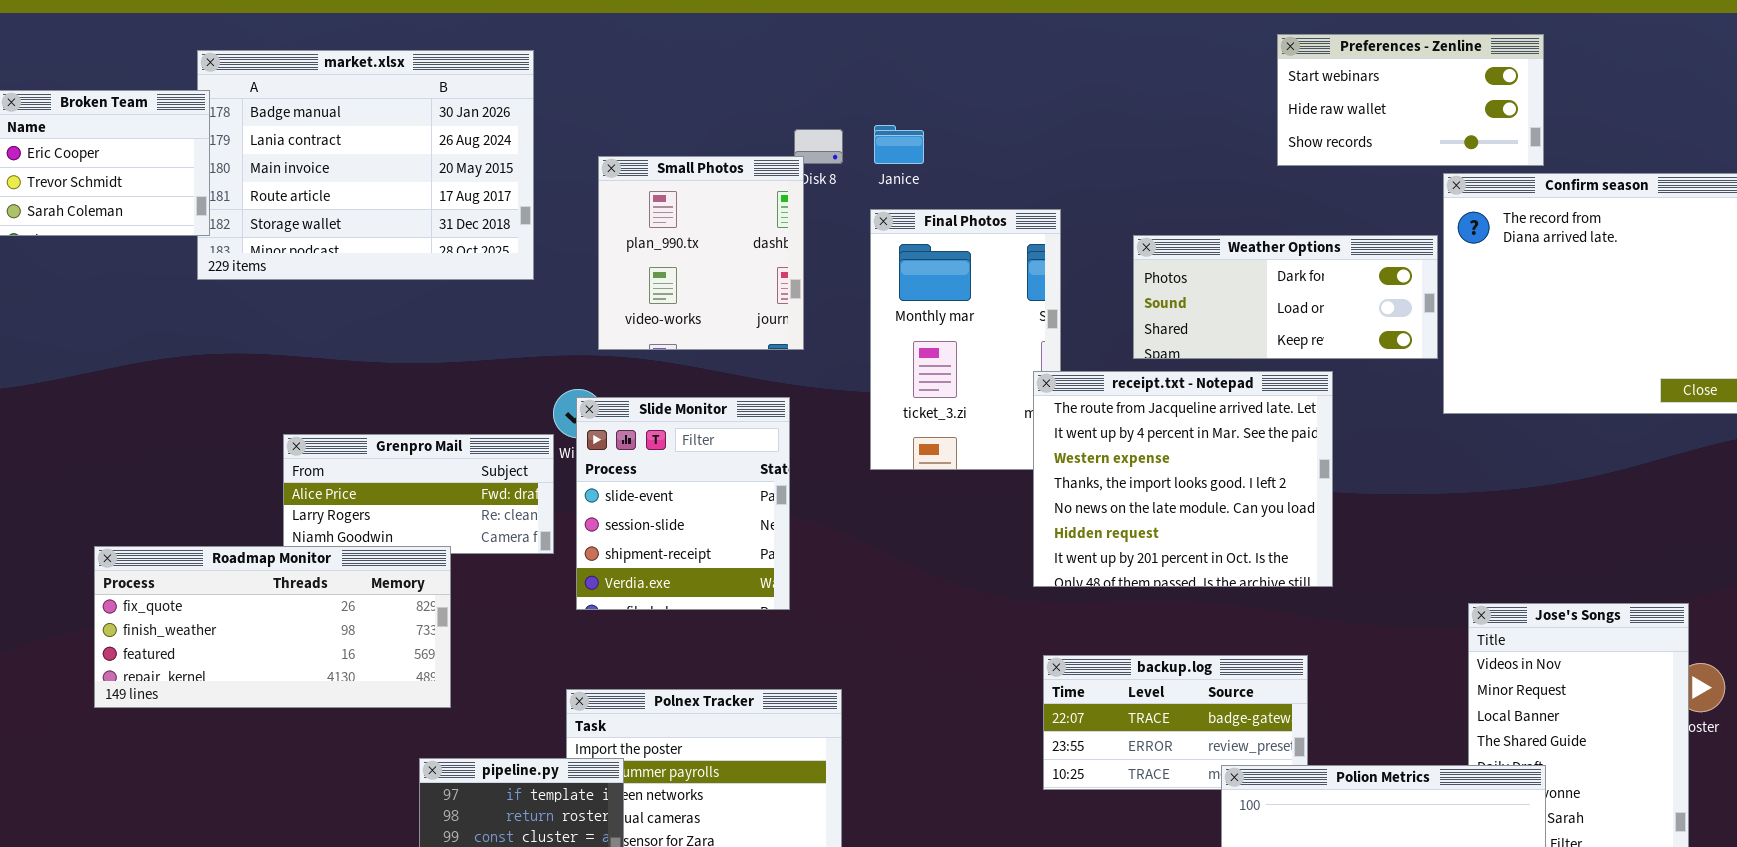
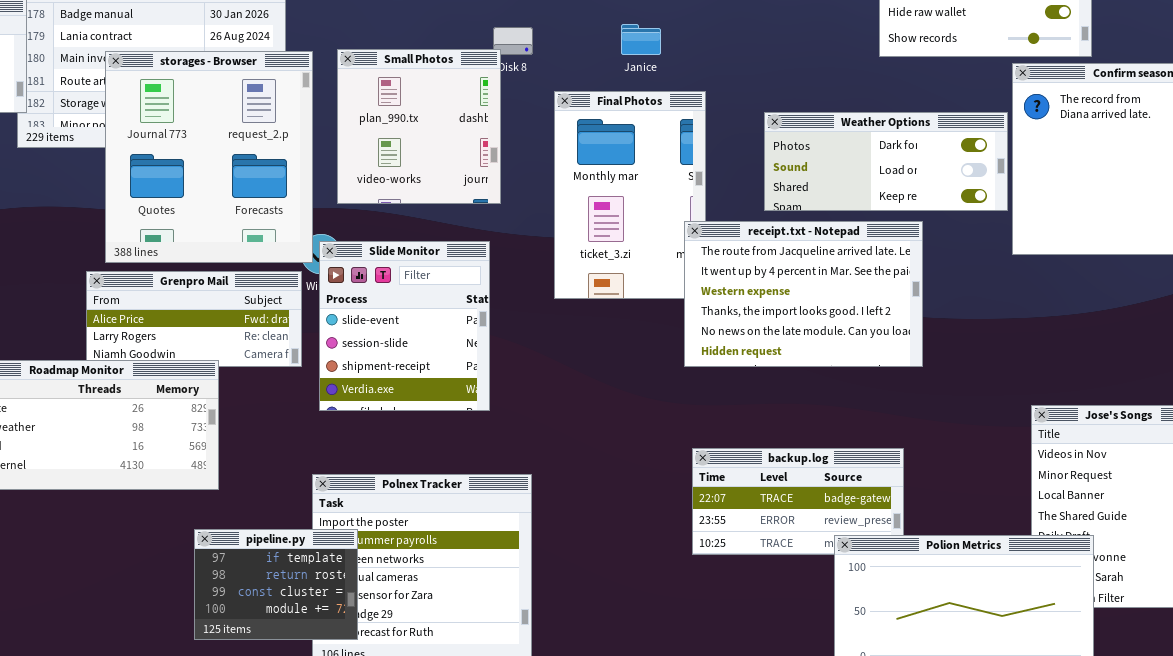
Janice: [874,125,924,164] -> [621,24,661,55], moved
storages - Browser: none -> [105,51,313,263], opened
receipt.txt - Notepad: [1033,371,1333,587] -> [684,221,923,367], resized

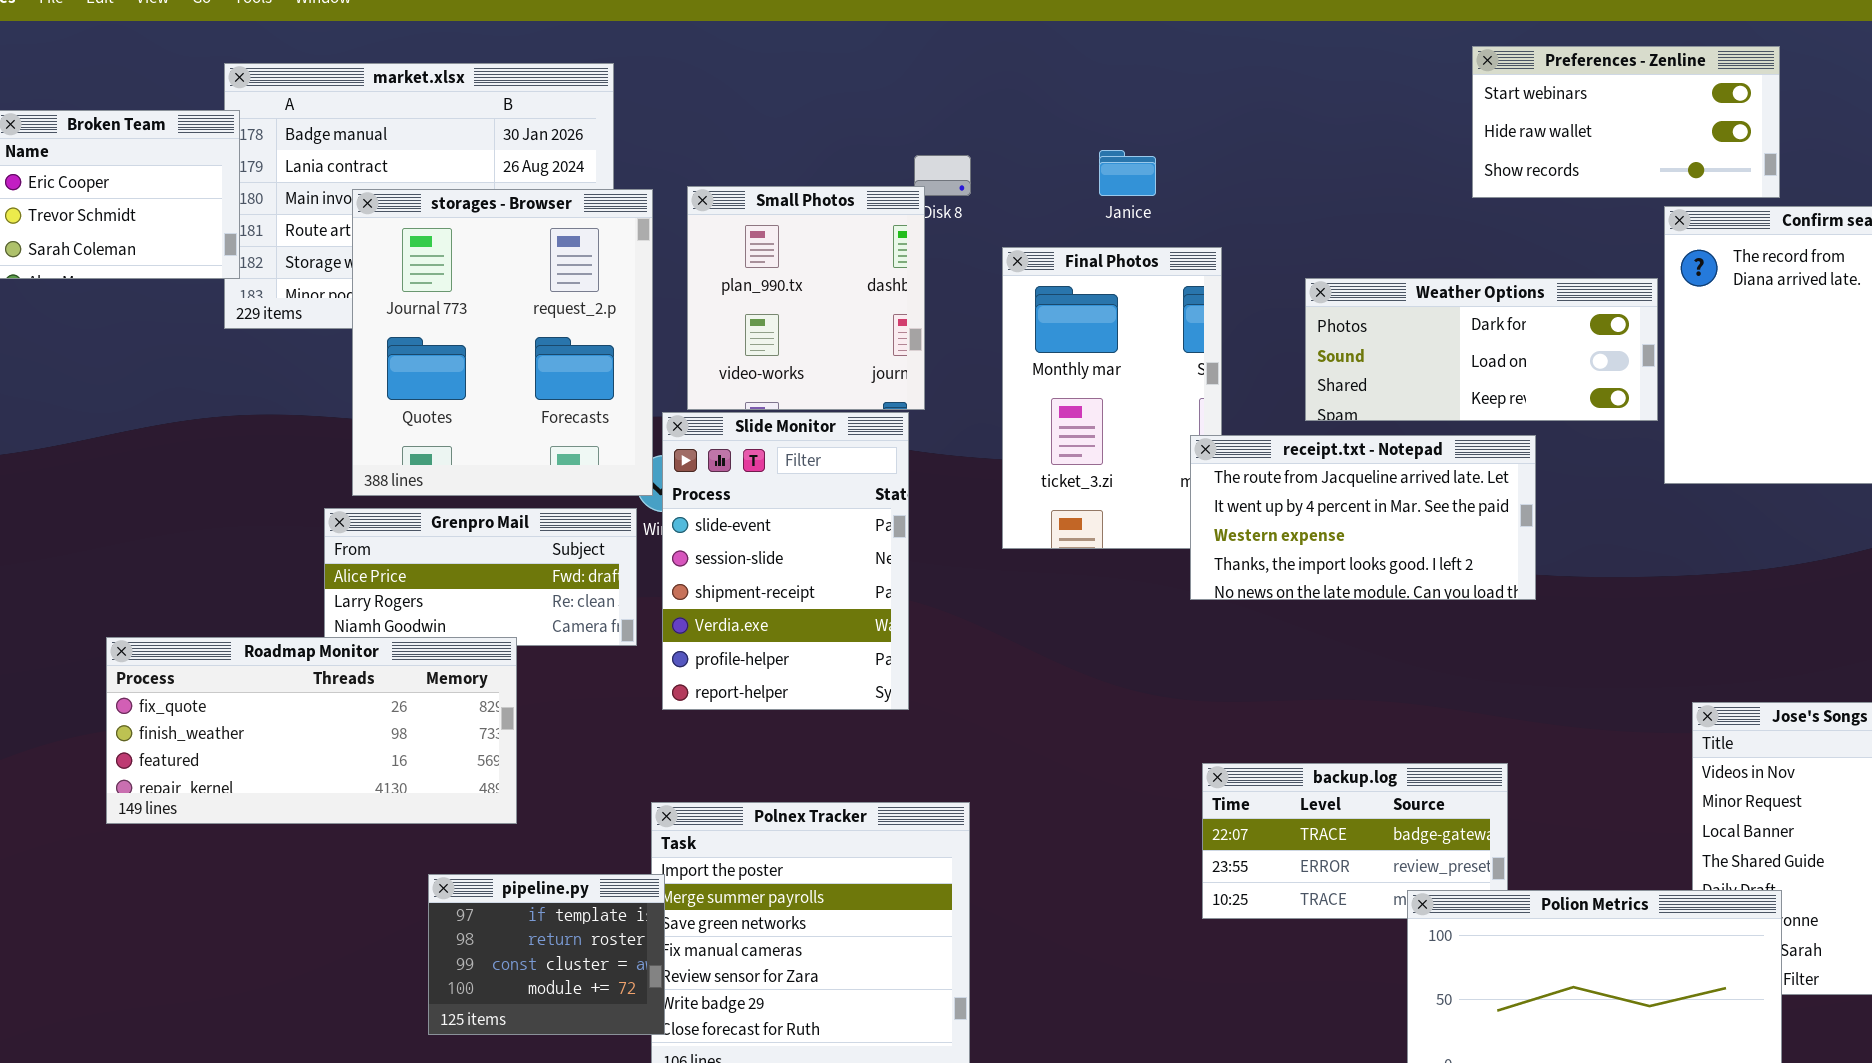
receipt.txt - Notepad: [684,221,923,367] -> [1190,435,1536,600], resized
Slide Monitor: [319,241,490,411] -> [662,412,909,710], resized
pipeline.py: [194,529,358,640] -> [428,874,665,1035], moved

